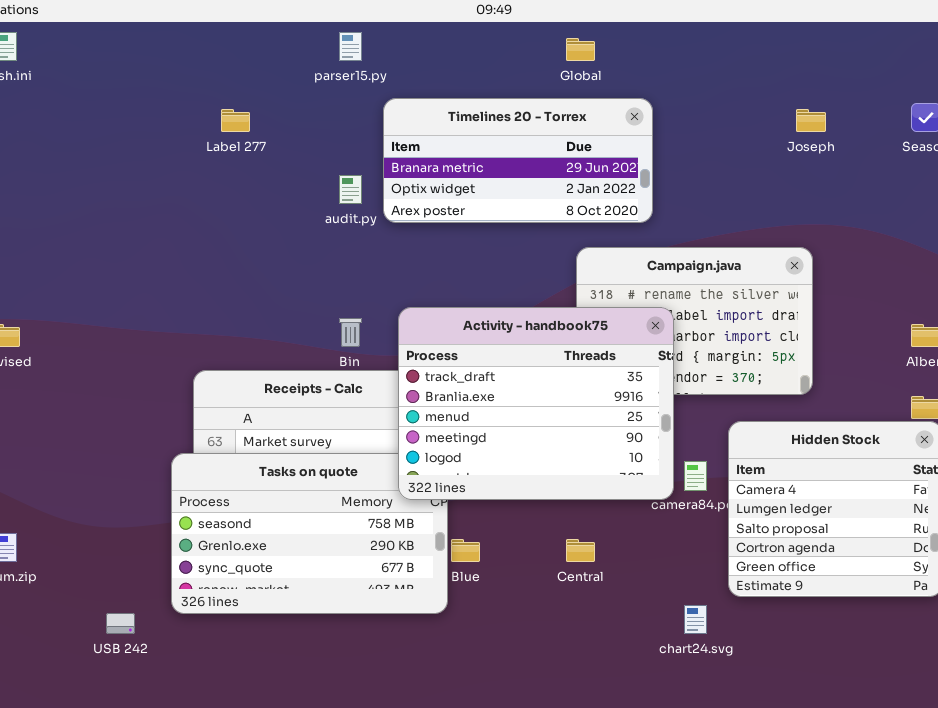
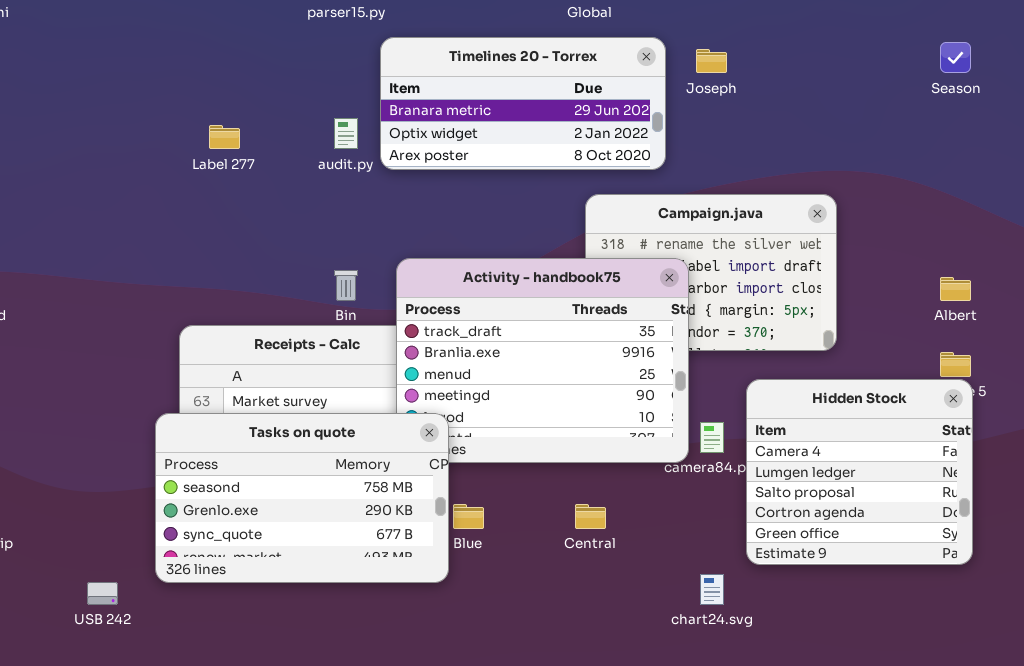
Label 277: [221,109,250,132] -> [209,125,240,149], moved
Joseph: [796,109,826,132] -> [696,49,727,73], moved
Tasks on quote: [171,453,448,614] -> [155,413,449,583], raised

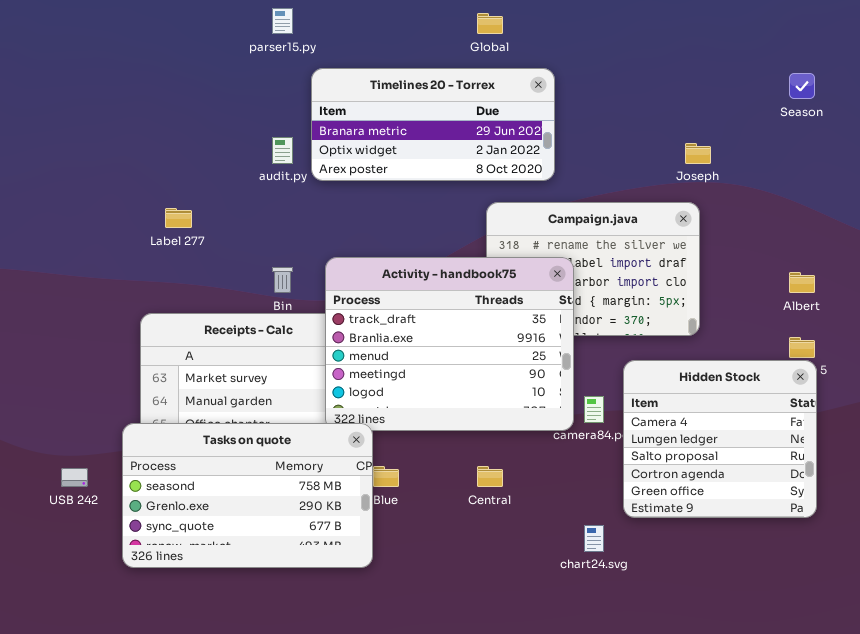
Joseph: [696,49,727,73] -> [685,143,711,164], moved
Label 277: [209,125,240,149] -> [165,208,192,228], moved
Tasks on quote: [155,413,449,583] -> [122,423,373,568], moved
USB 242: [87,582,118,605] -> [61,468,88,487], moved

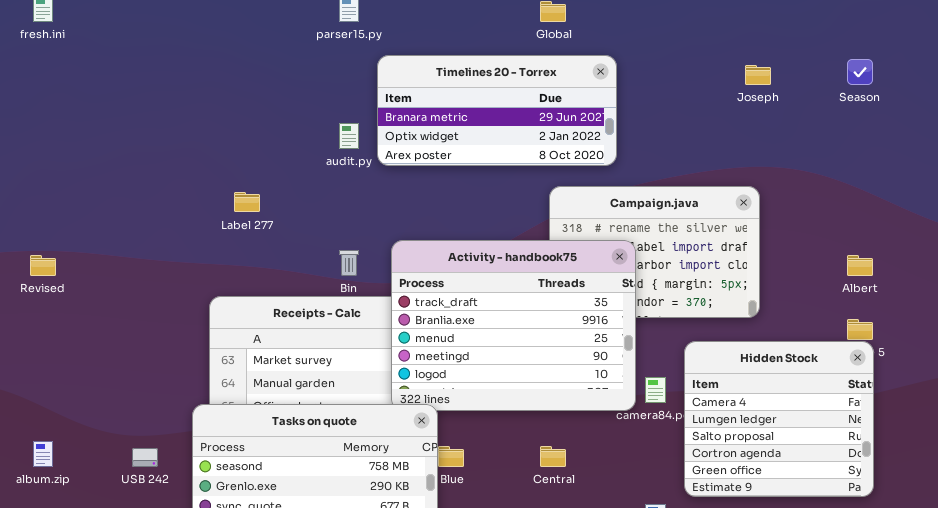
Joseph: [685,143,711,164] -> [745,65,771,85], moved

